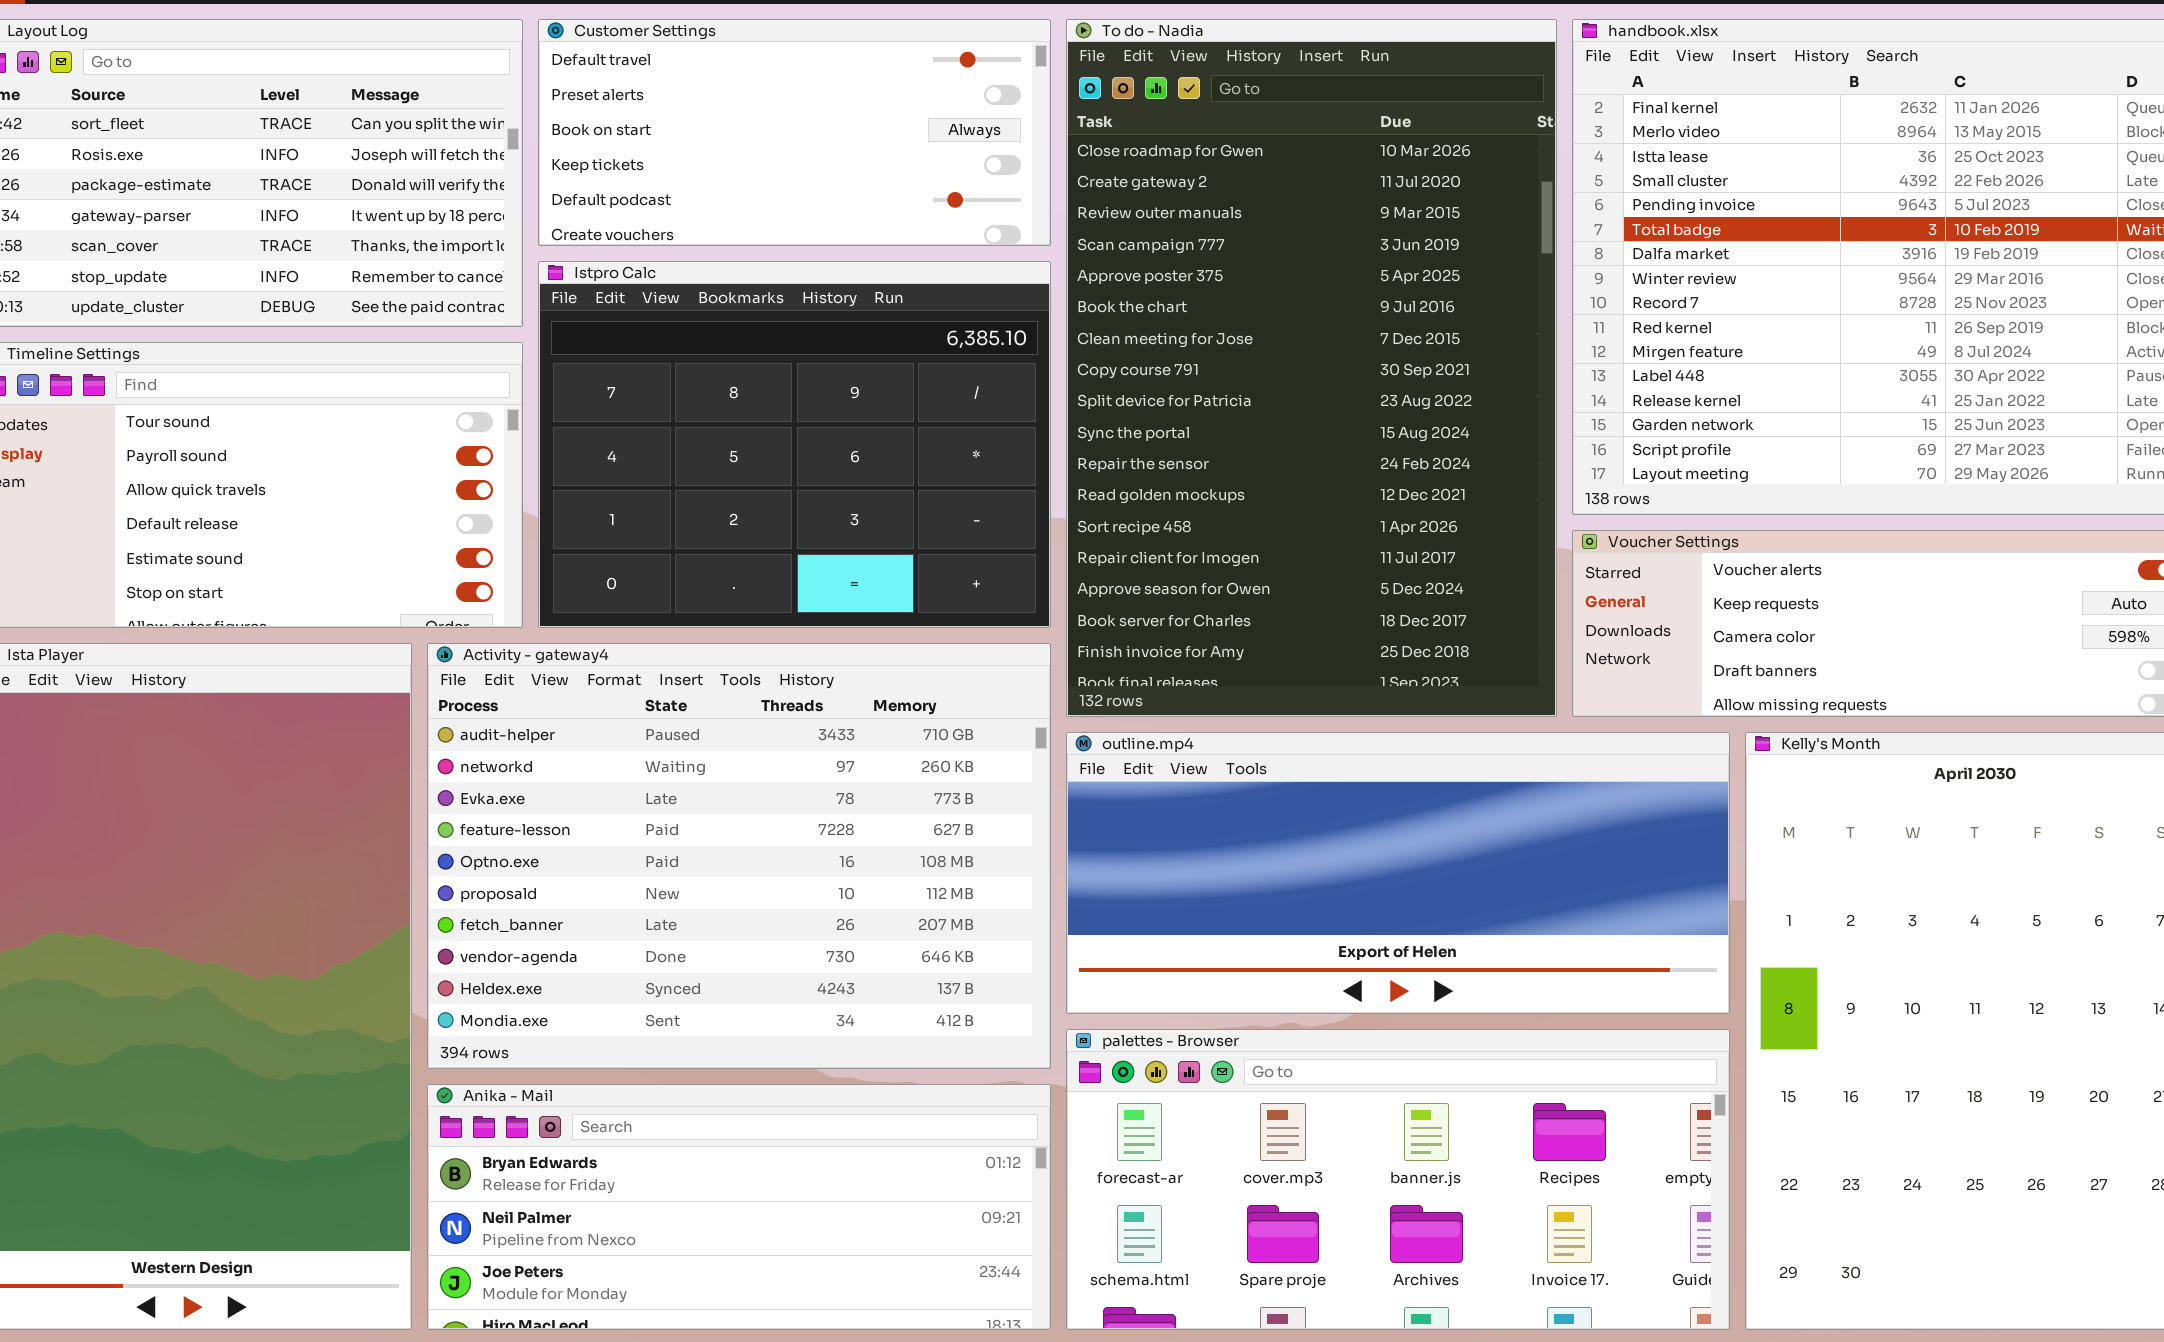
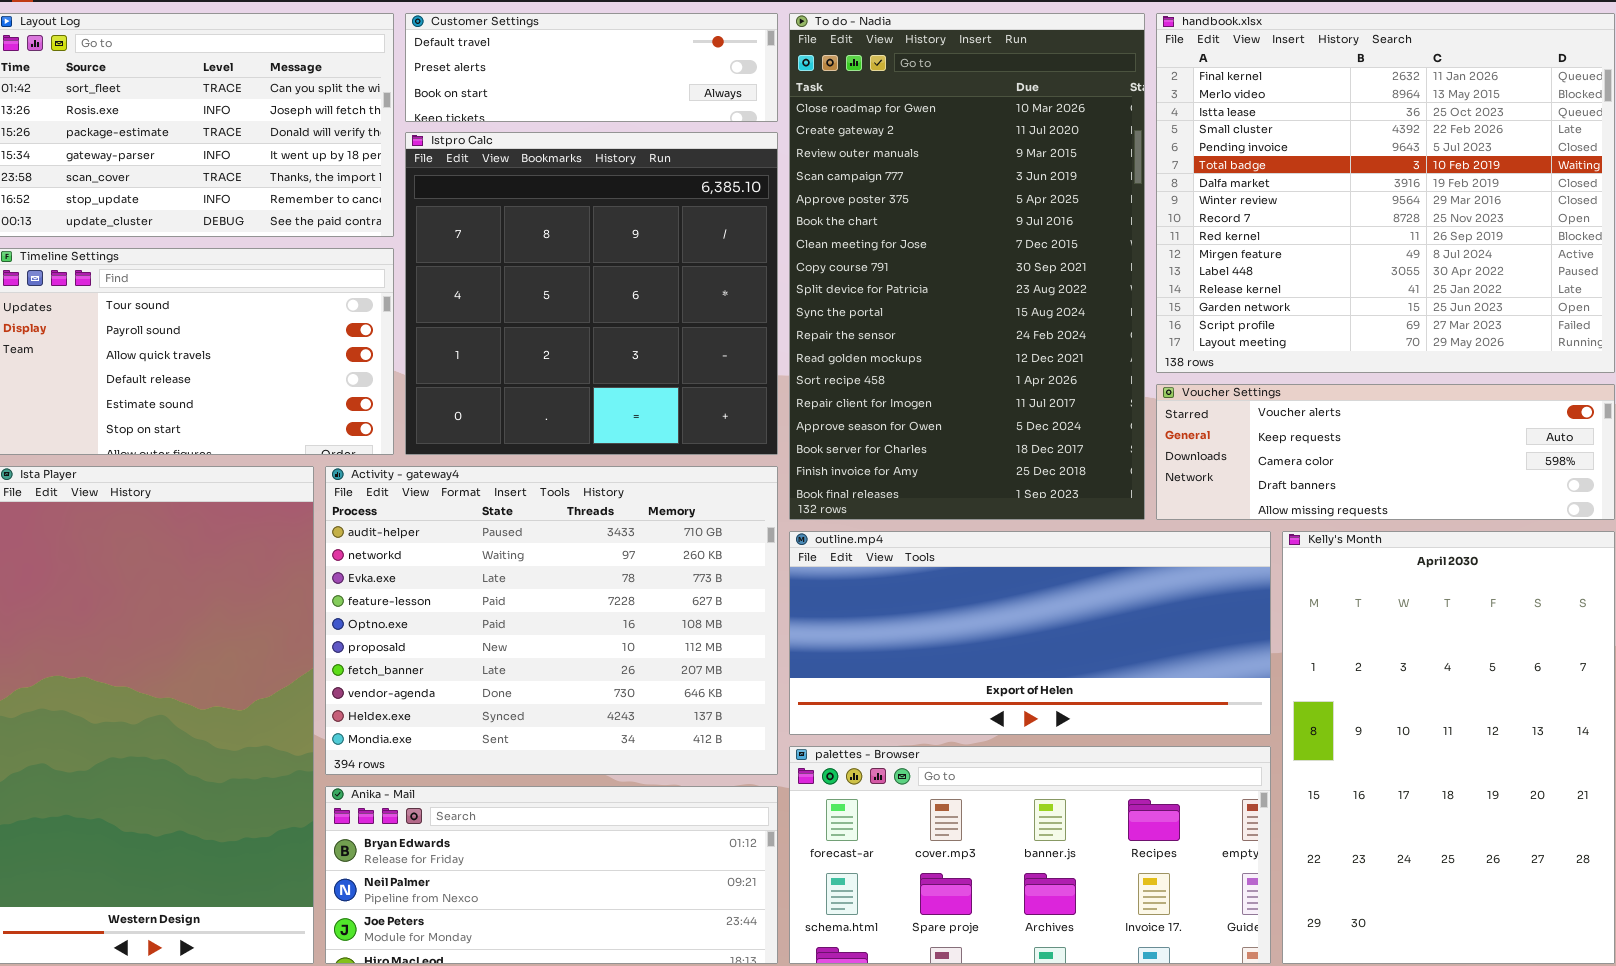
Customer Settings: [538,19,1051,246] -> [405,13,778,122], resized
Istpro Calc: [538,261,1051,628] -> [405,132,778,455], resized

